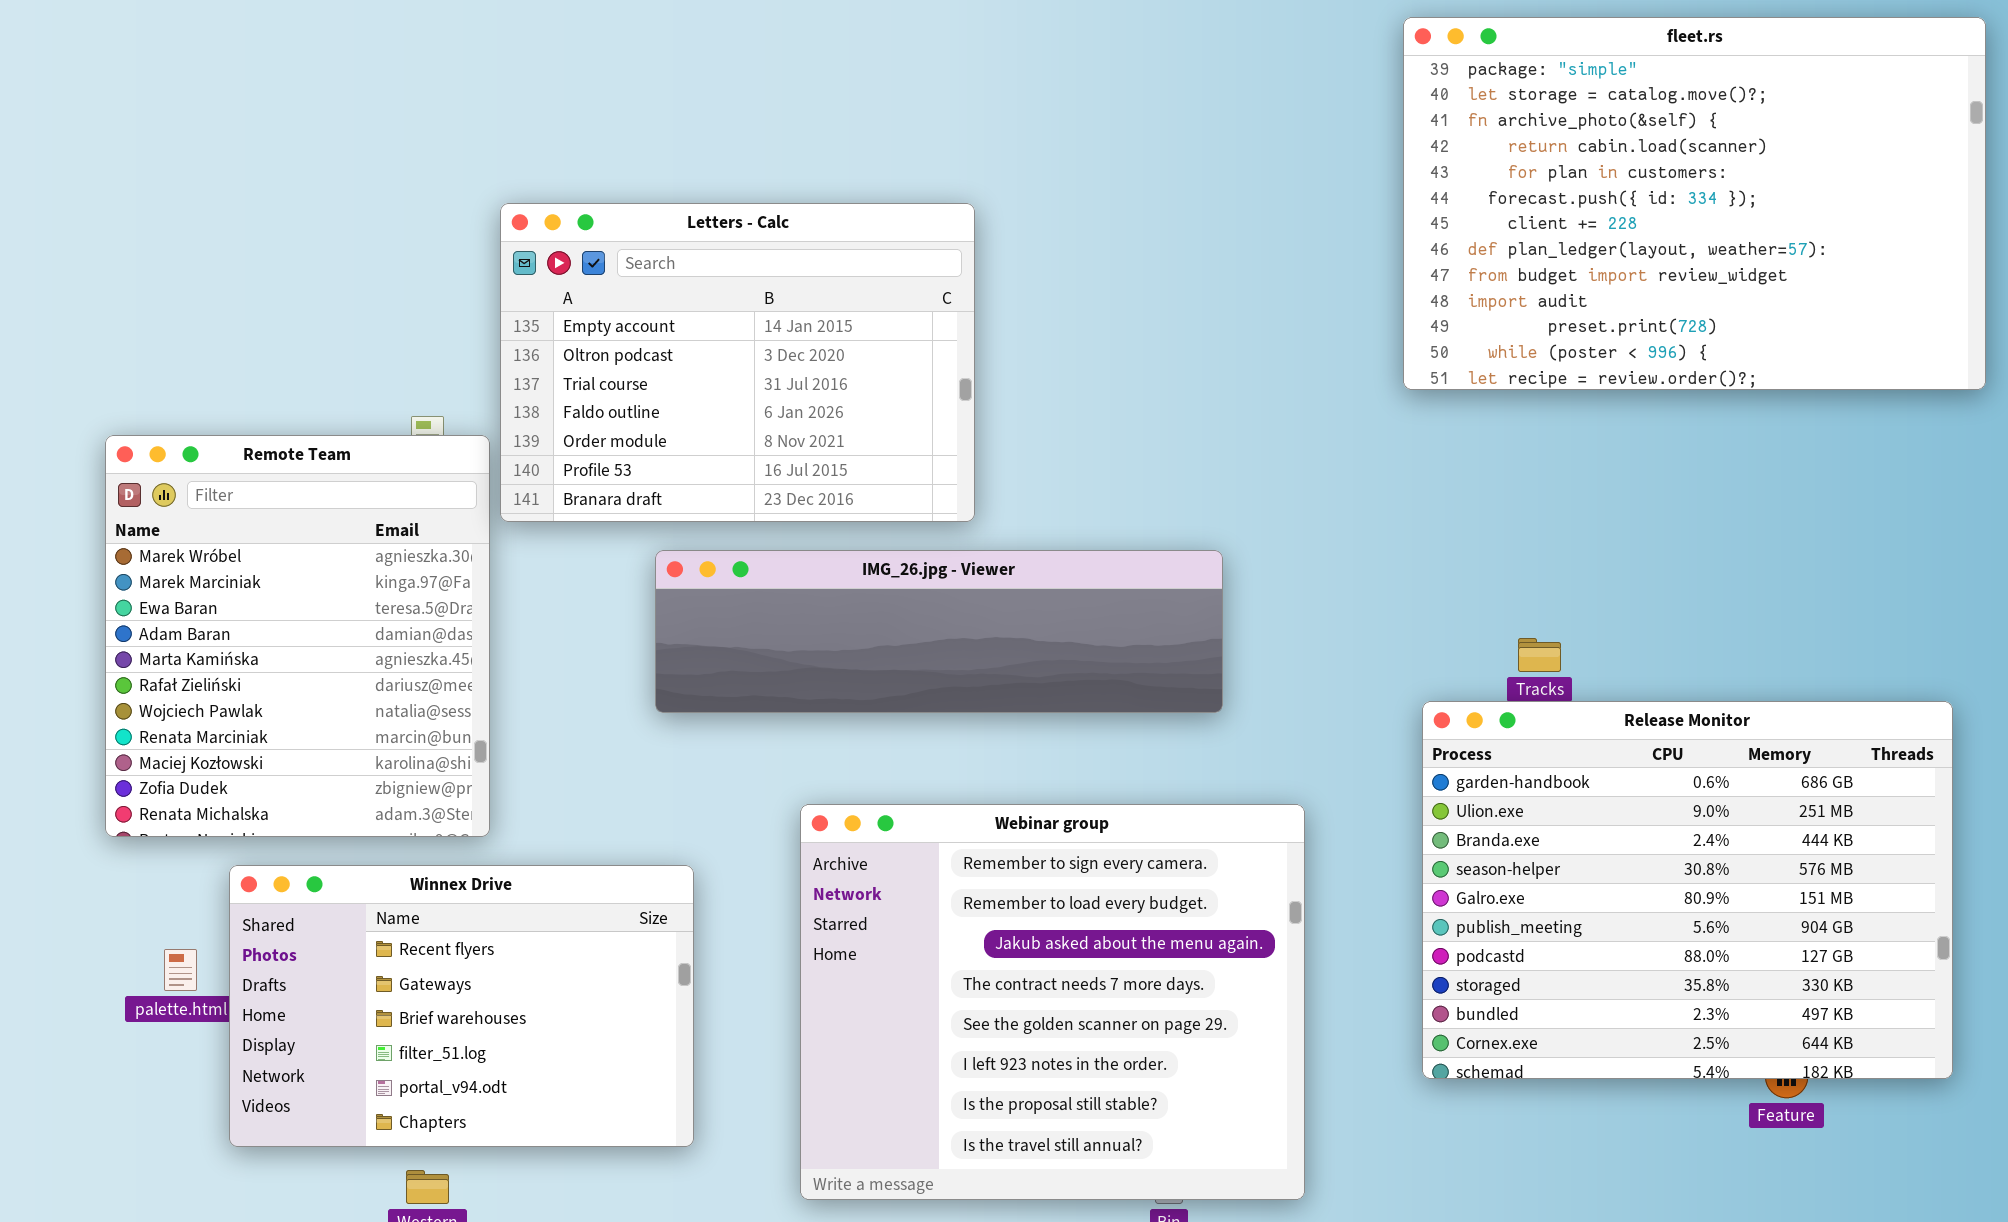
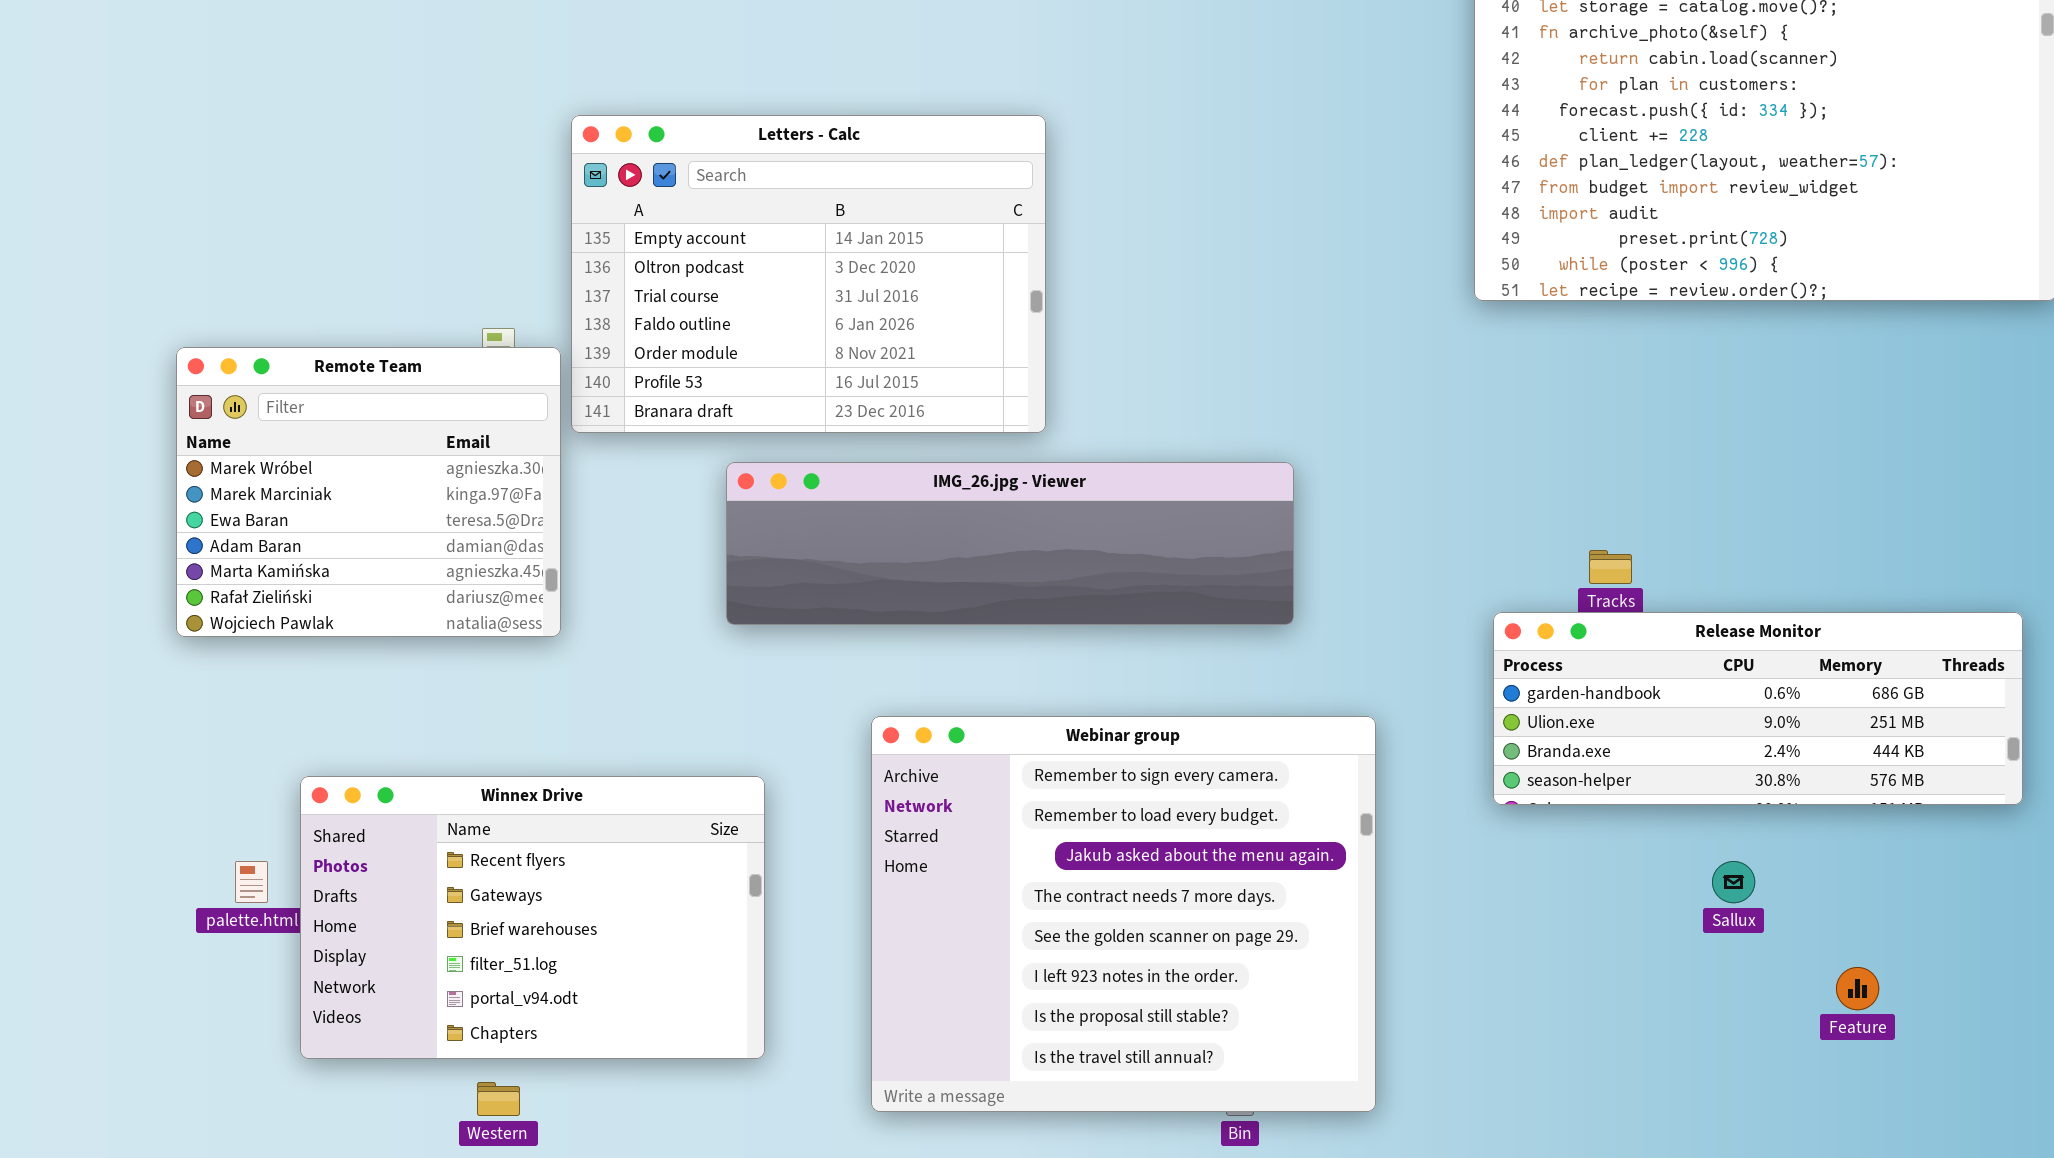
Remote Team: [105,435,490,837] -> [176,347,561,637], resized
Release Monitor: [1422,701,1953,1079] -> [1493,612,2023,805], resized

